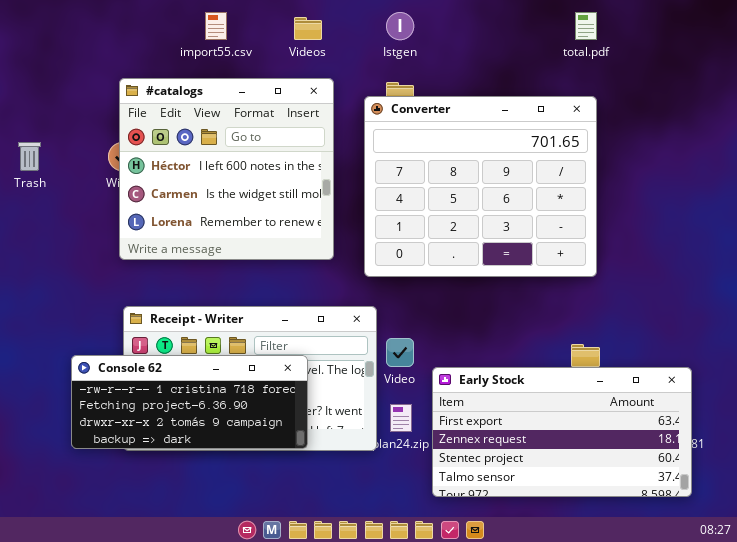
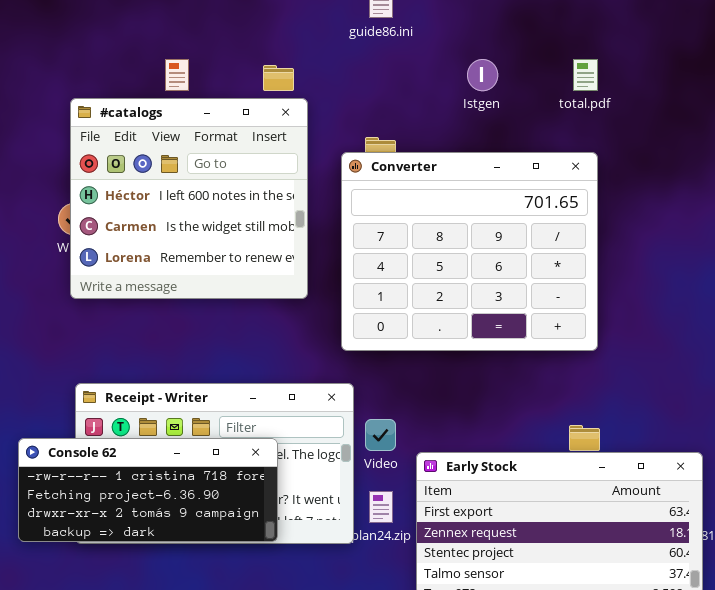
Istgen: [386,12,414,40] -> [467,59,498,91], moved
#catalogs: [119,78,334,260] -> [70,98,308,299], moved

